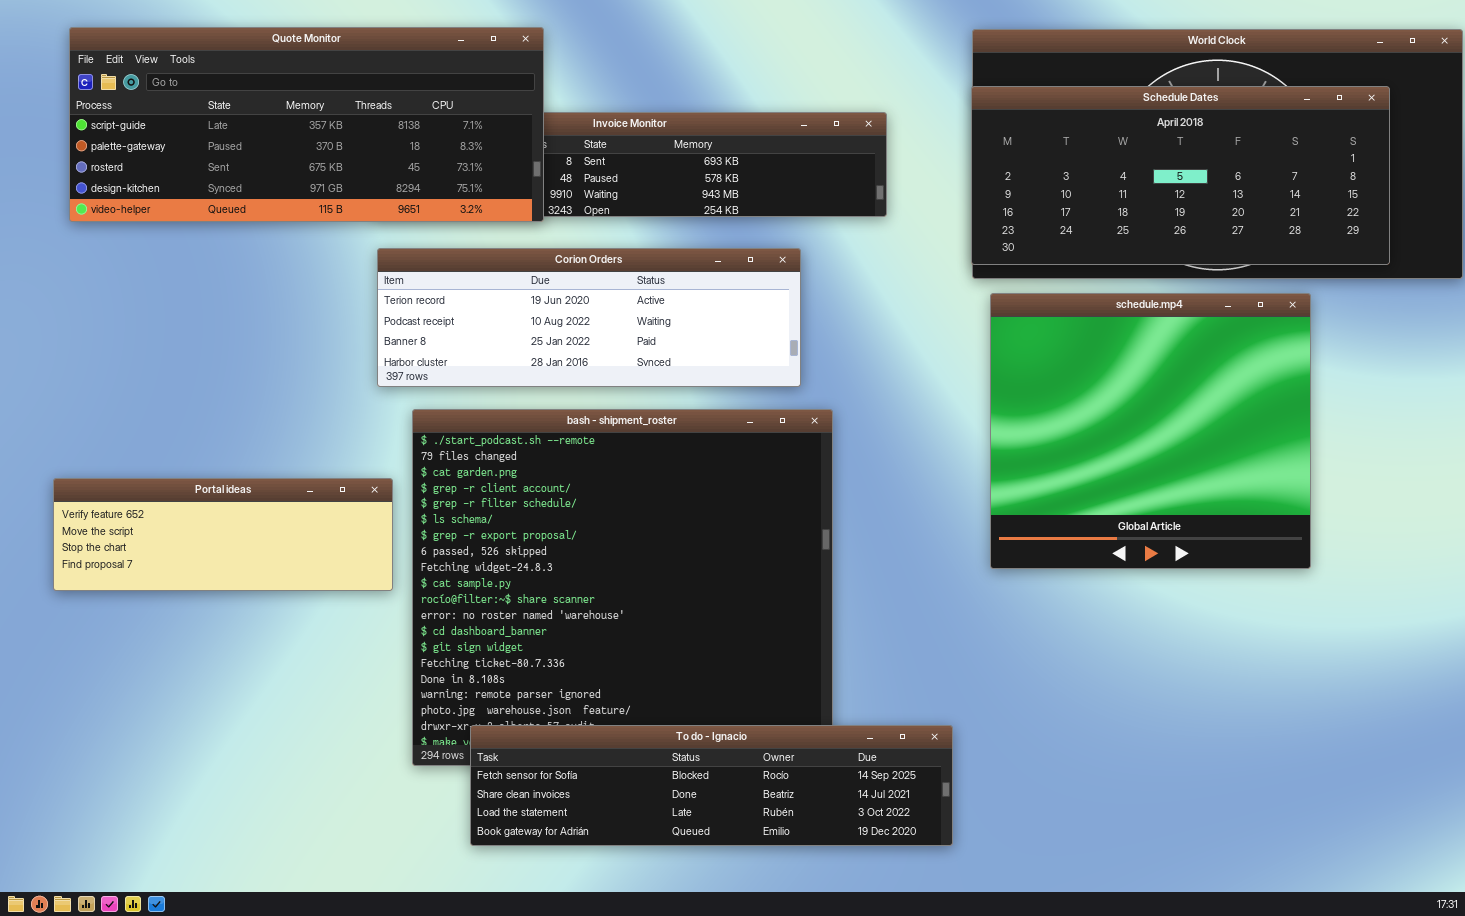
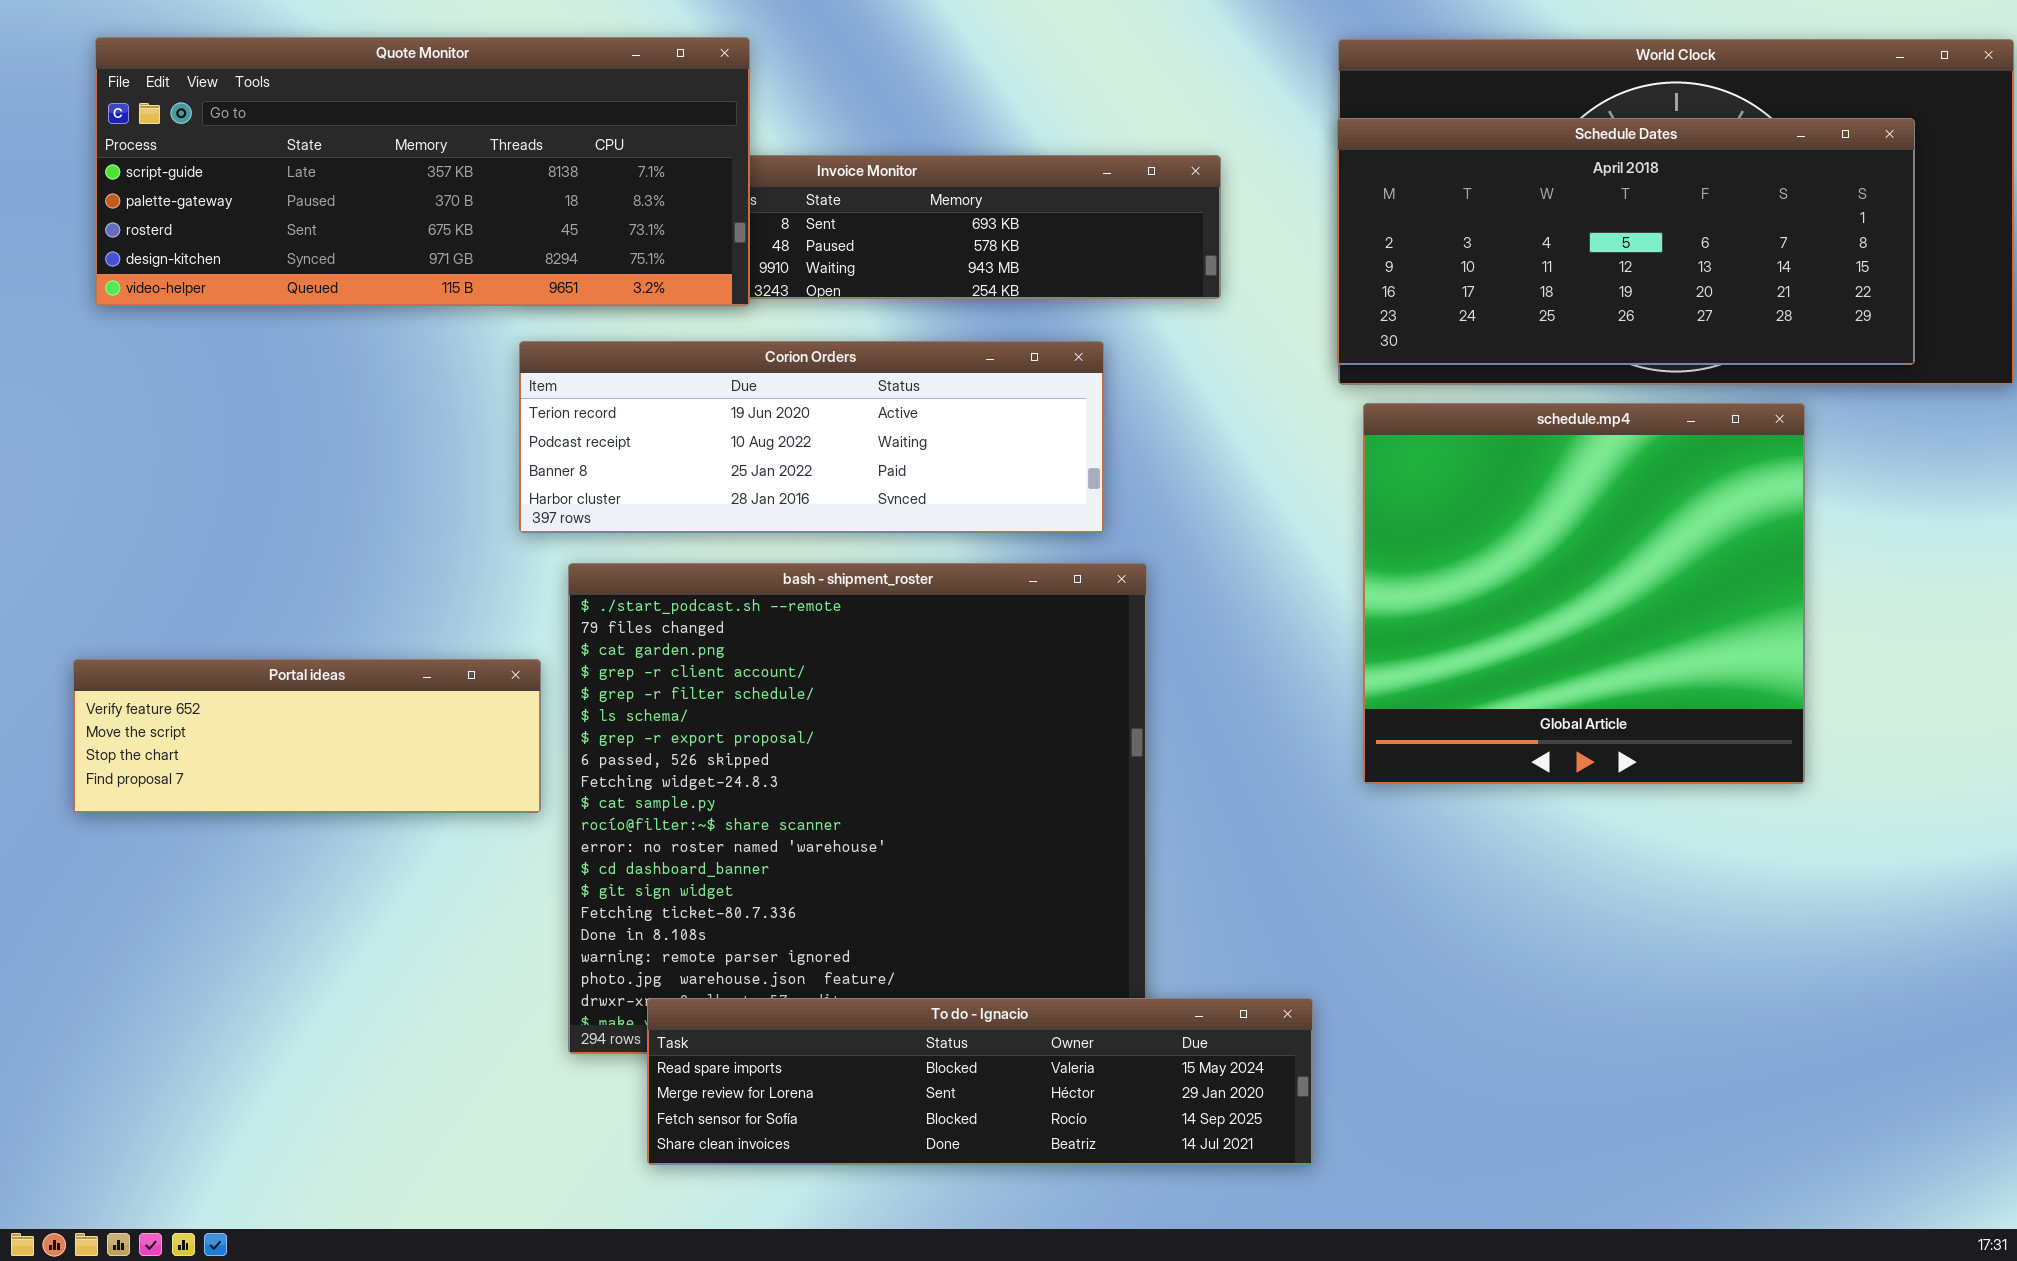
To do - Ignacio: [470,725,953,846] -> [647,998,1313,1165], scrolled up 2 rows

